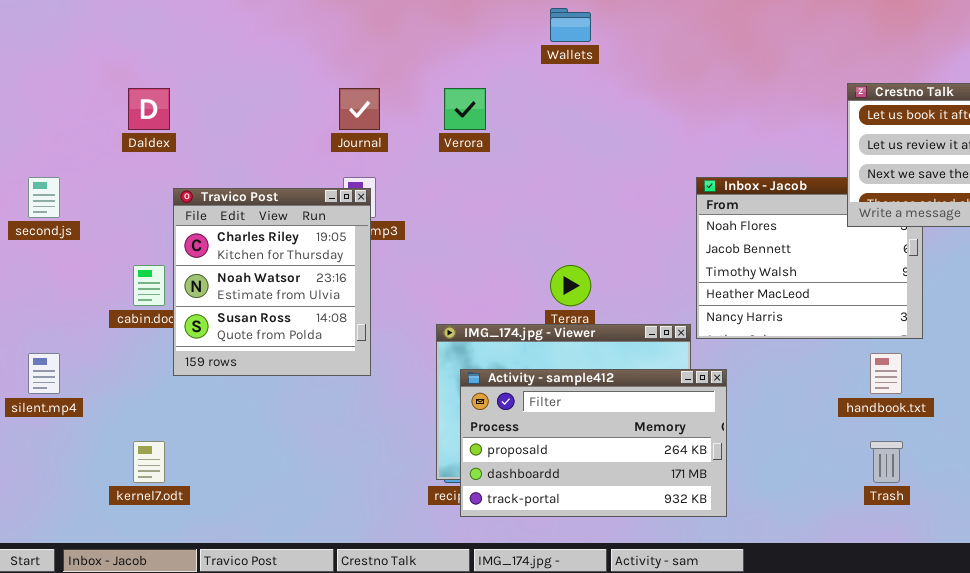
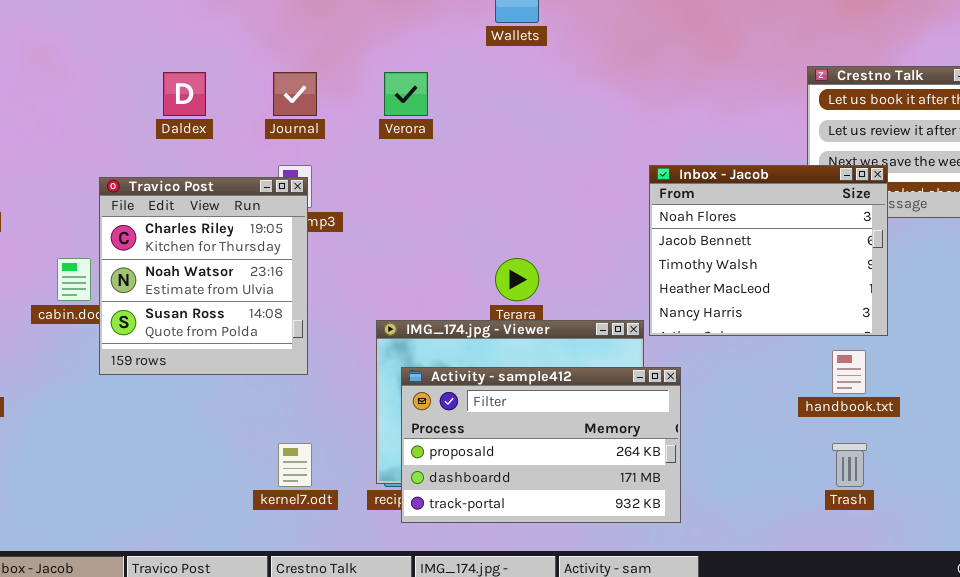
Daldex: [128,88,170,130] -> [163,72,206,116], moved
Inbox - Jacob: [696,177,923,339] -> [649,165,888,336], raised
kernel7.odt: [133,441,165,483] -> [278,443,312,487], moved

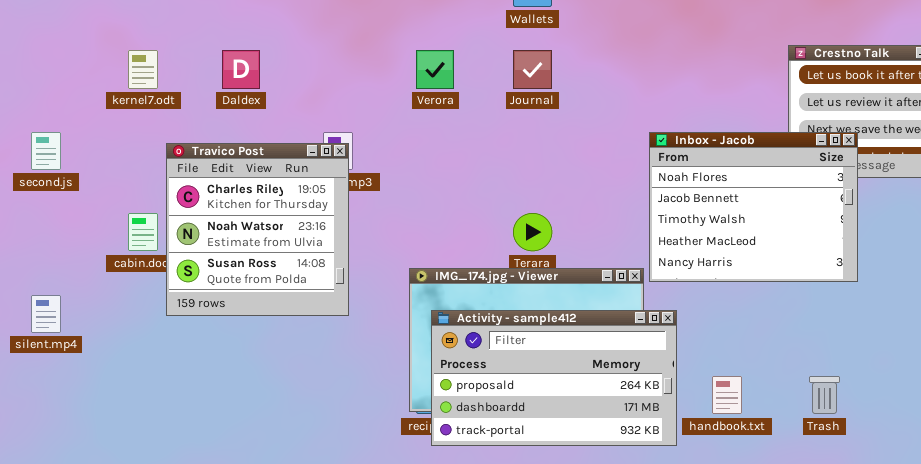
Journal: [273,72,317,116] -> [513,50,552,89], moved
handbook.txt: [832,350,866,394] -> [712,376,742,414], moved
kernel7.odt: [278,443,312,487] -> [128,50,158,89], moved

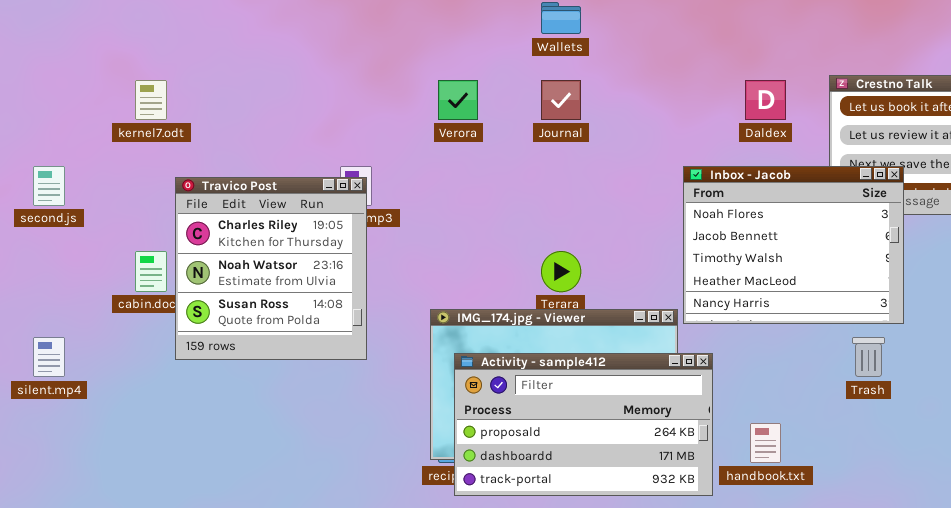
Daldex: [222,50,260,89] -> [745,80,786,120], moved
Trash: [809,376,840,414] -> [852,337,885,377], moved

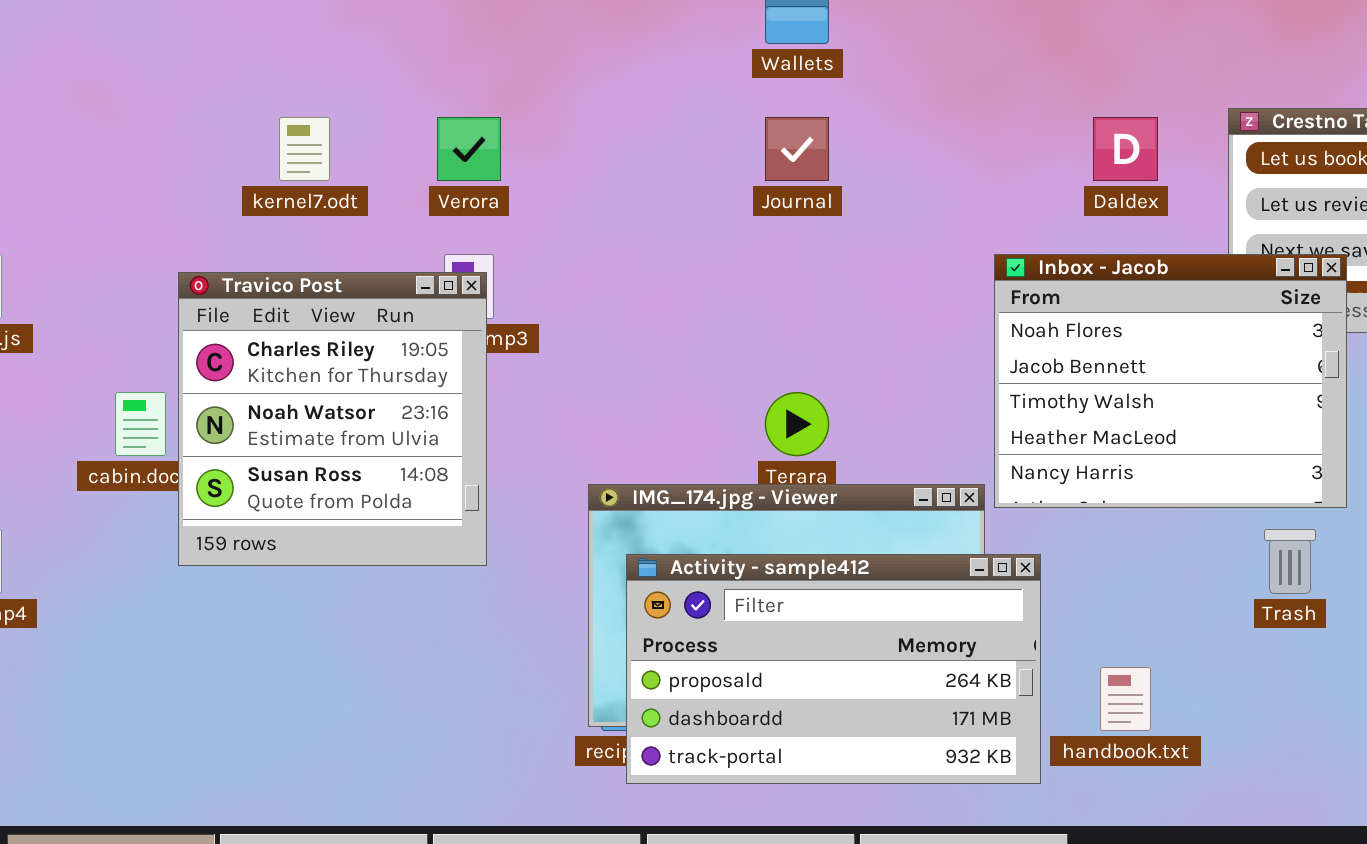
kernel7.odt: [135,80,167,120] -> [279,117,330,181], moved
Verora: [438,80,478,120] -> [437,117,501,181], moved

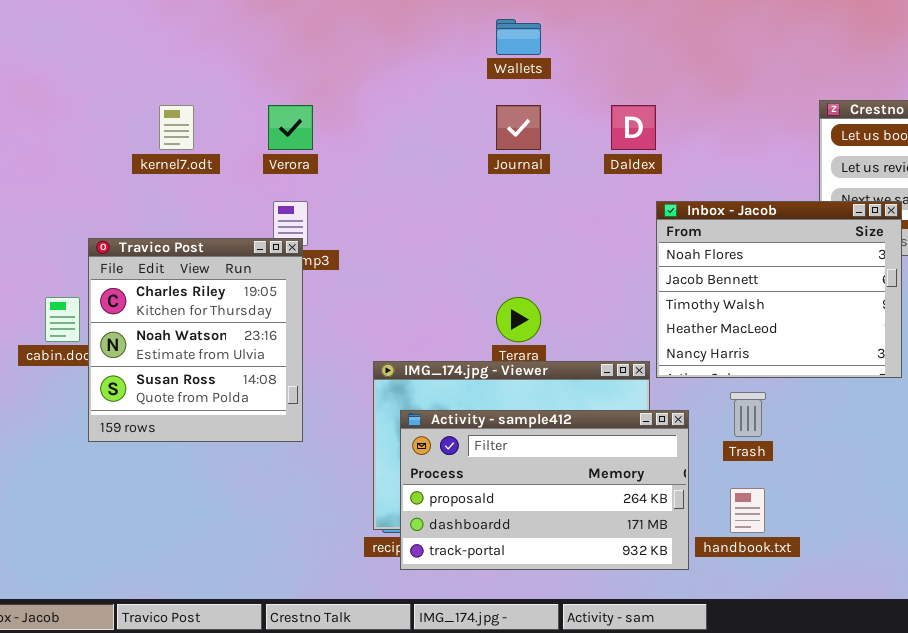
Daldex: [1093,117,1158,181] -> [611,105,656,150], moved
Travico Post: [178,272,487,566] -> [88,238,303,442], moved
Trash: [1264,529,1316,594] -> [730,392,766,437], moved

